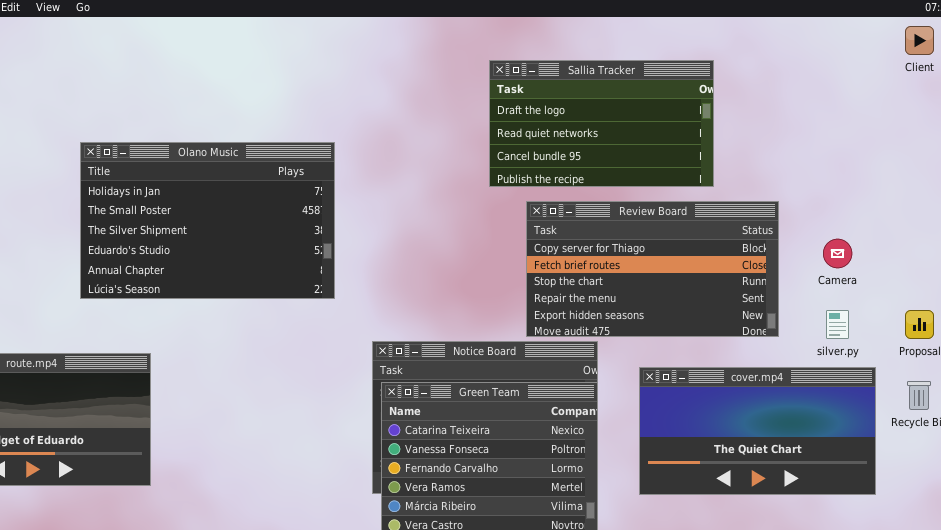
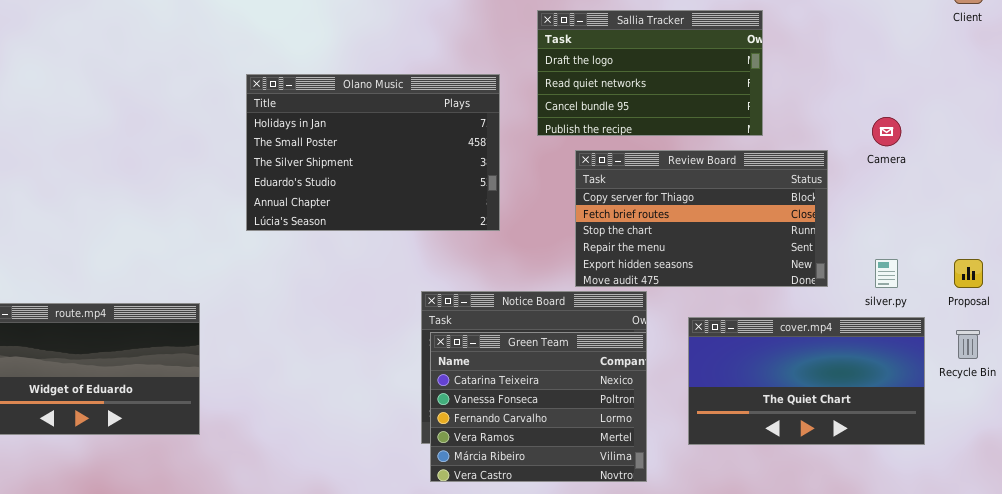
Olano Music: [80,142,335,299] -> [246,74,500,231], moved
Camera: [823,239,852,268] -> [872,117,901,146], moved

